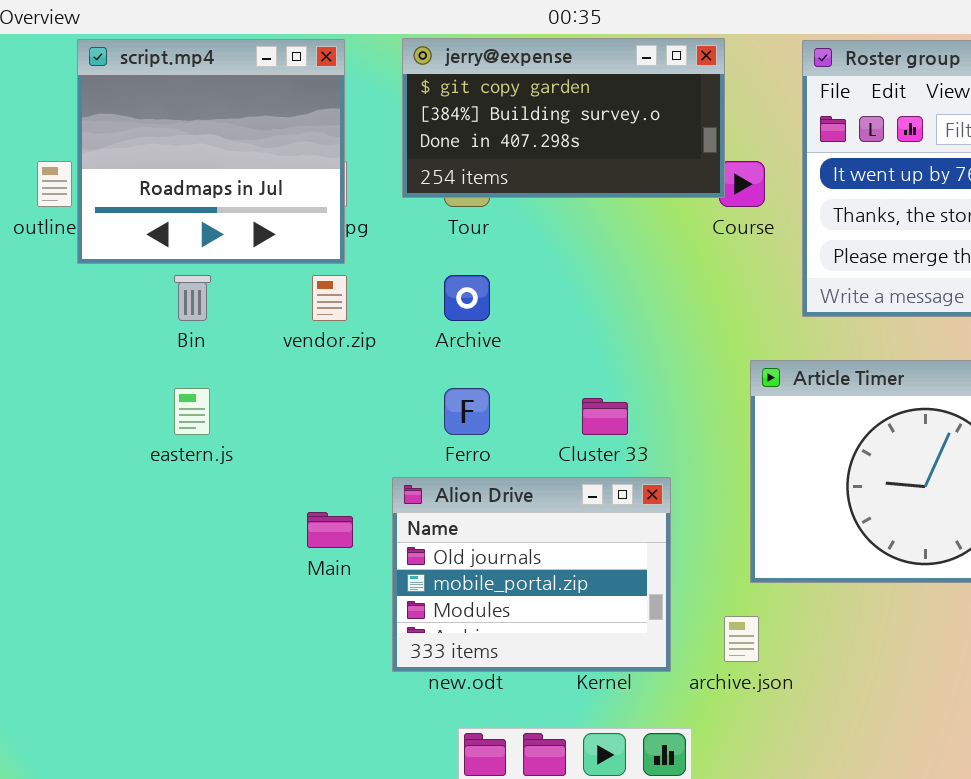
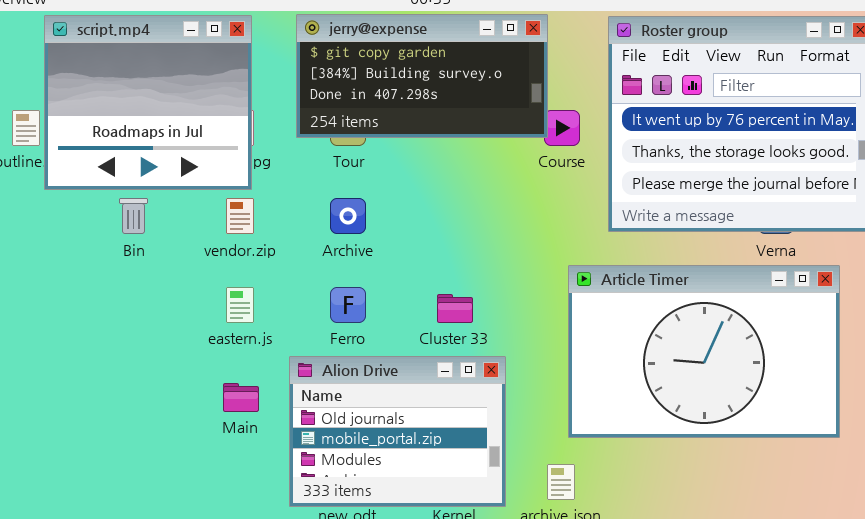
eastern.js: [174,388,210,435] -> [226,287,254,323], moved

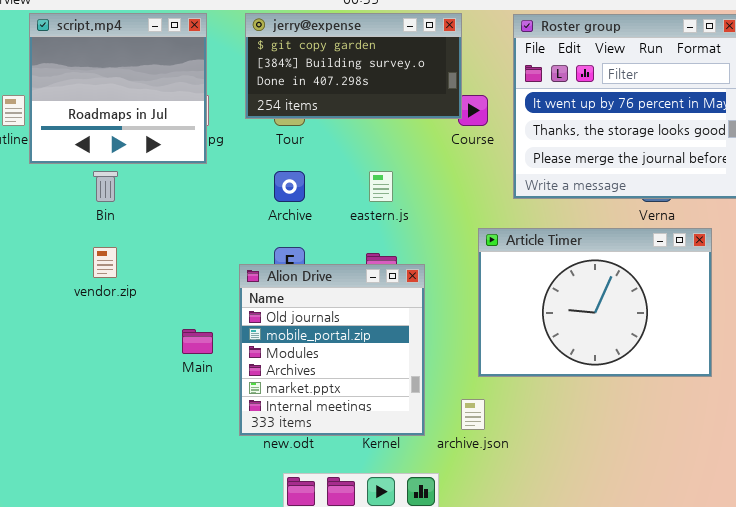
vendor.zip: [226,198,254,234] -> [93,247,117,278], moved
eastern.js: [226,287,254,323] -> [369,171,393,202], moved
Alion Drive: [289,356,506,507] -> [239,264,425,436], resized

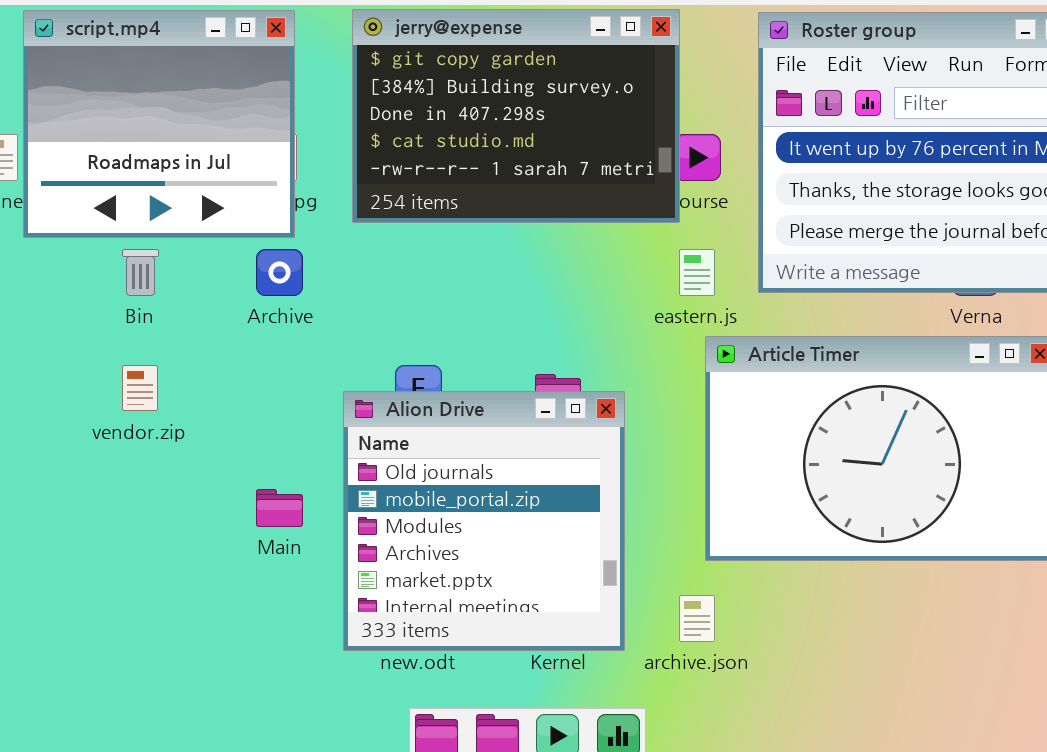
jerry@expense: [245,13,462,119] -> [352,9,680,223], resized
Archive: [274,171,305,202] -> [256,249,303,296], moved
eastern.js: [369,171,393,202] -> [679,249,715,296], moved

